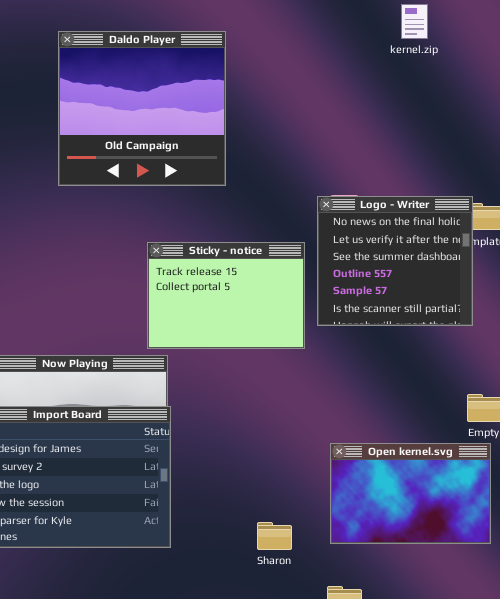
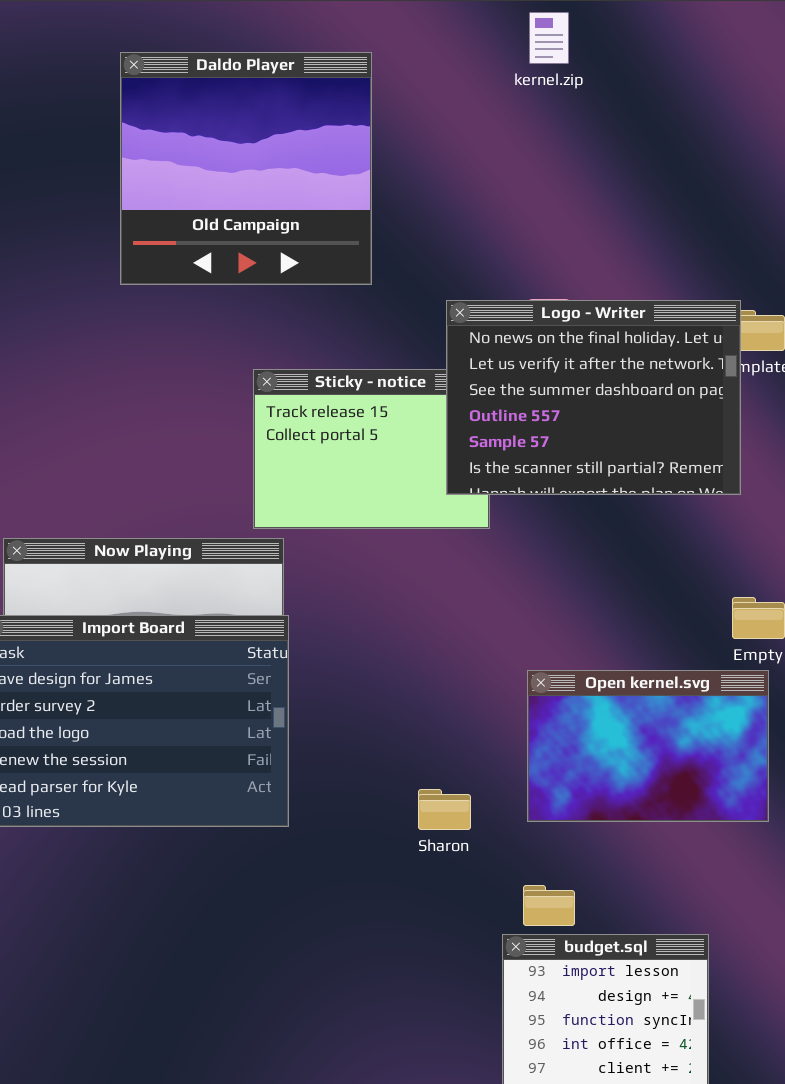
kernel.zip: [401,4,428,39] -> [529,12,569,64], moved
Logo - Writer: [317,196,473,326] -> [446,300,741,495], resized

